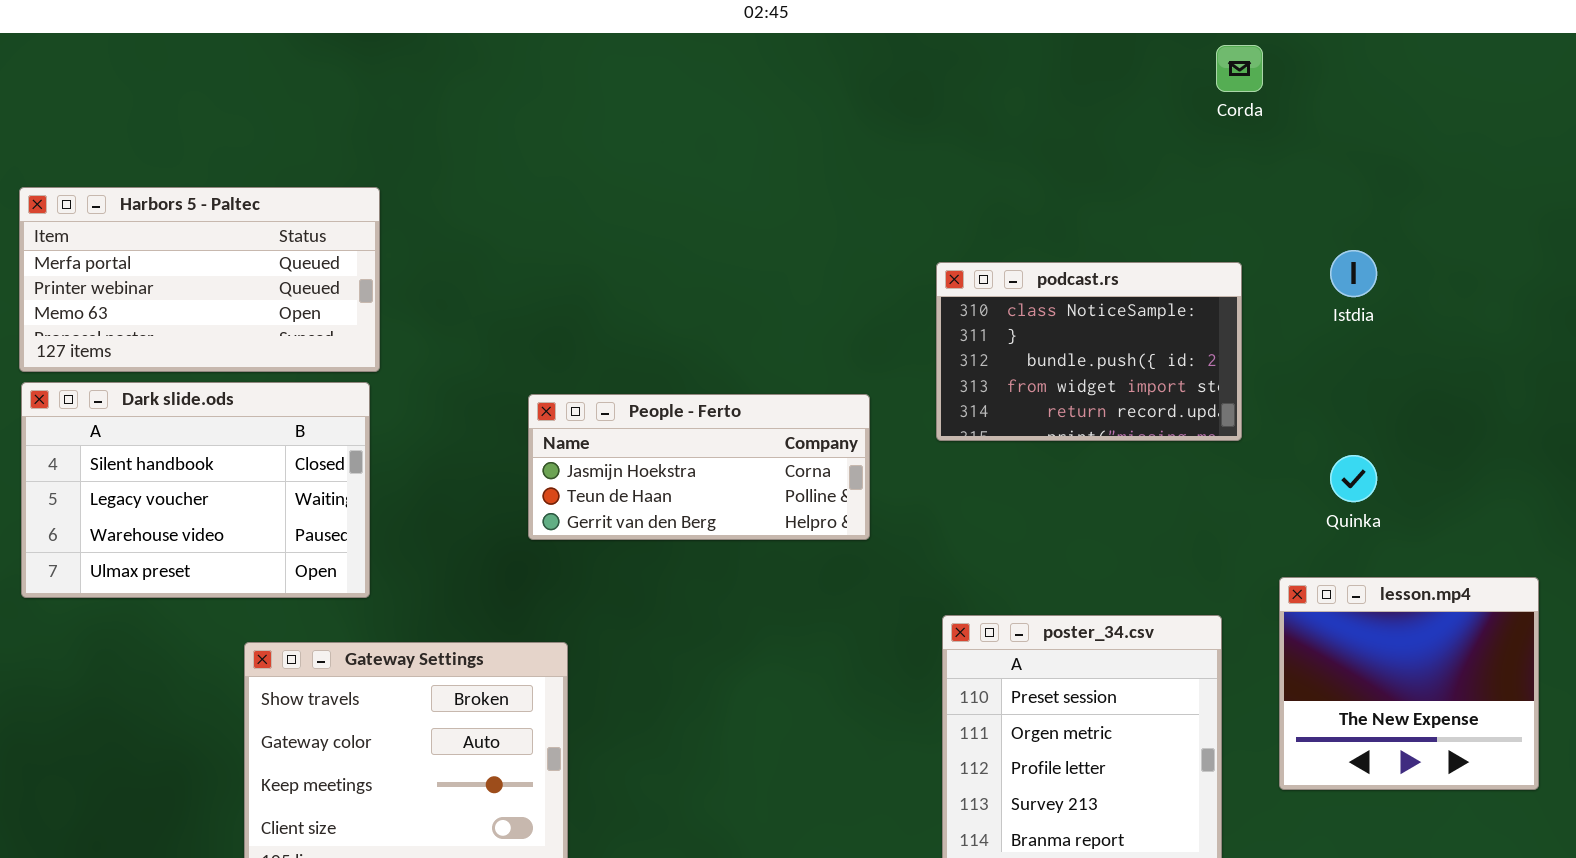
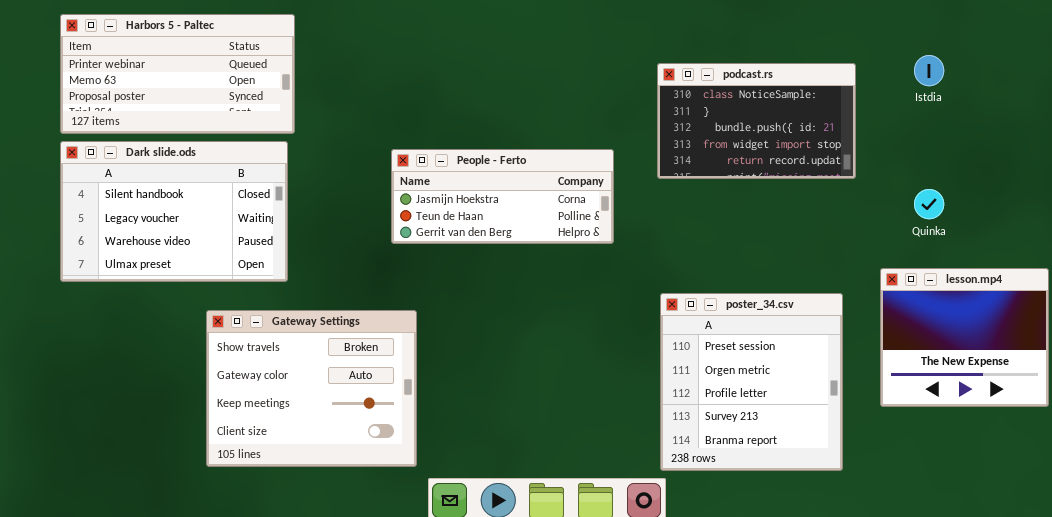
Harbors 5 - Paltec: [19,187,380,372] -> [60,14,295,134], scrolled down 1 row

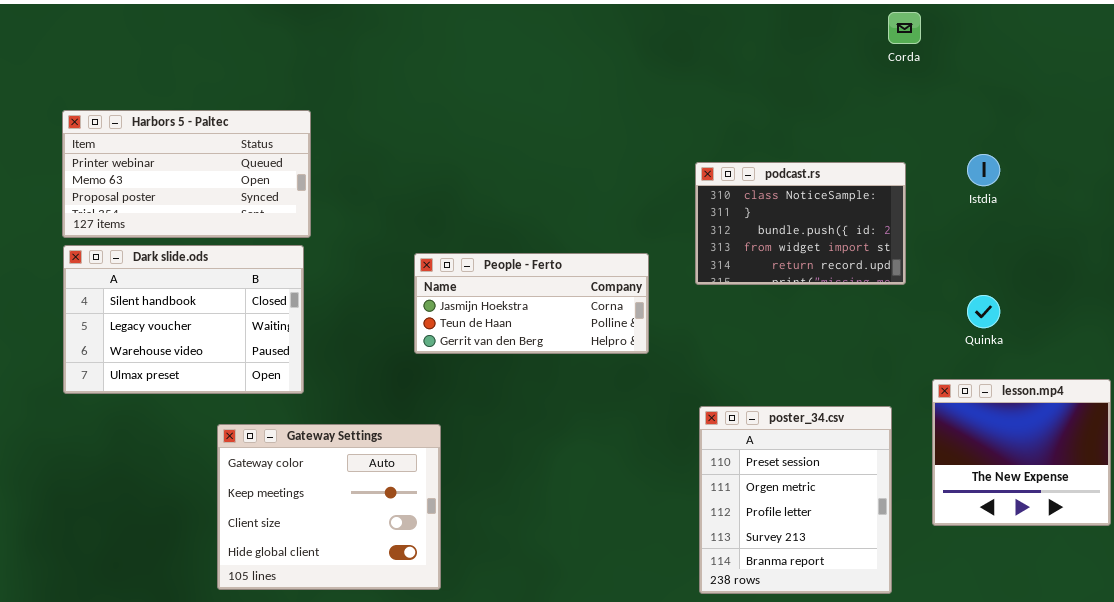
Gateway Settings: [206,310,417,467] -> [217,424,441,590], scrolled down 1 row

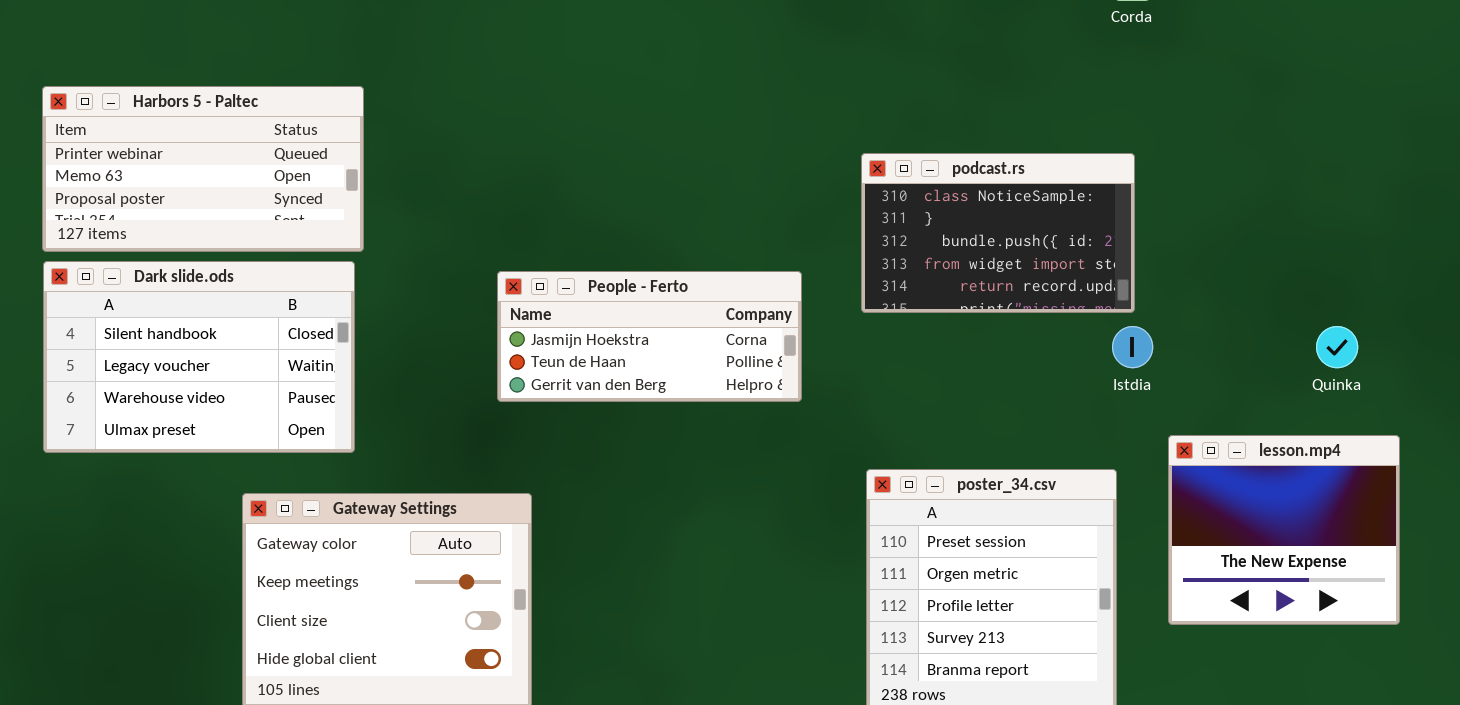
Istdia: [967,154,1000,186] -> [1112,326,1153,368], moved
Quinka: [967,295,1000,328] -> [1316,326,1358,368], moved

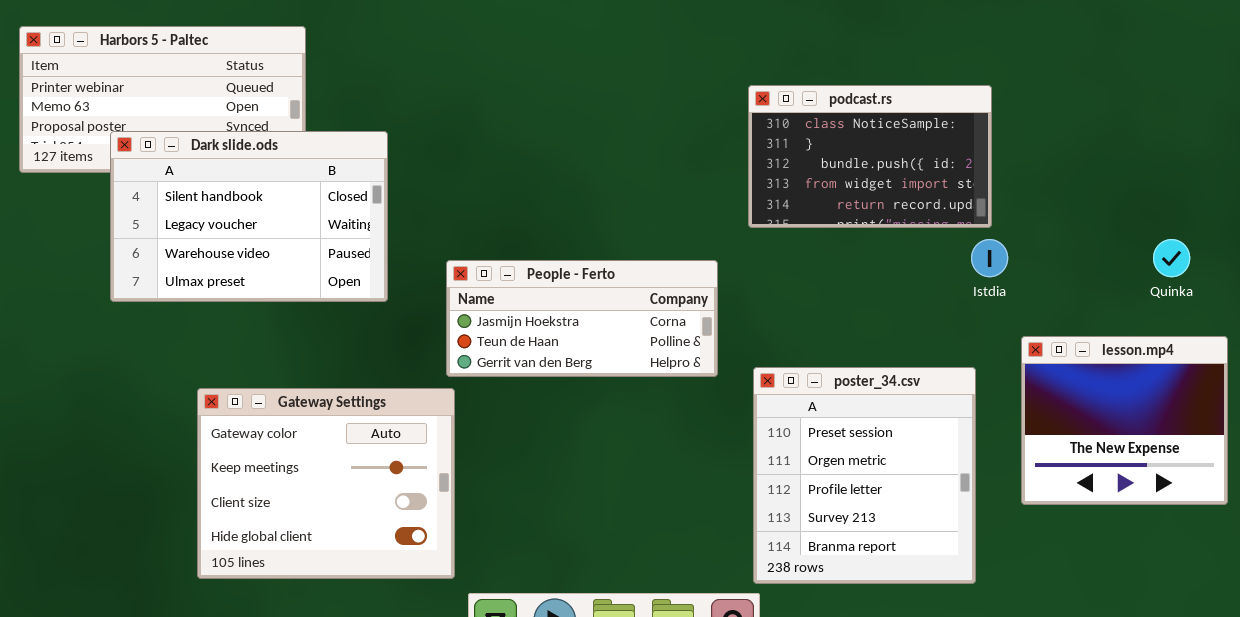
Dark slide.ods: [43,261,355,453] -> [110,131,388,302], moved
People - Ferto: [497,271,802,402] -> [446,260,718,377], moved

